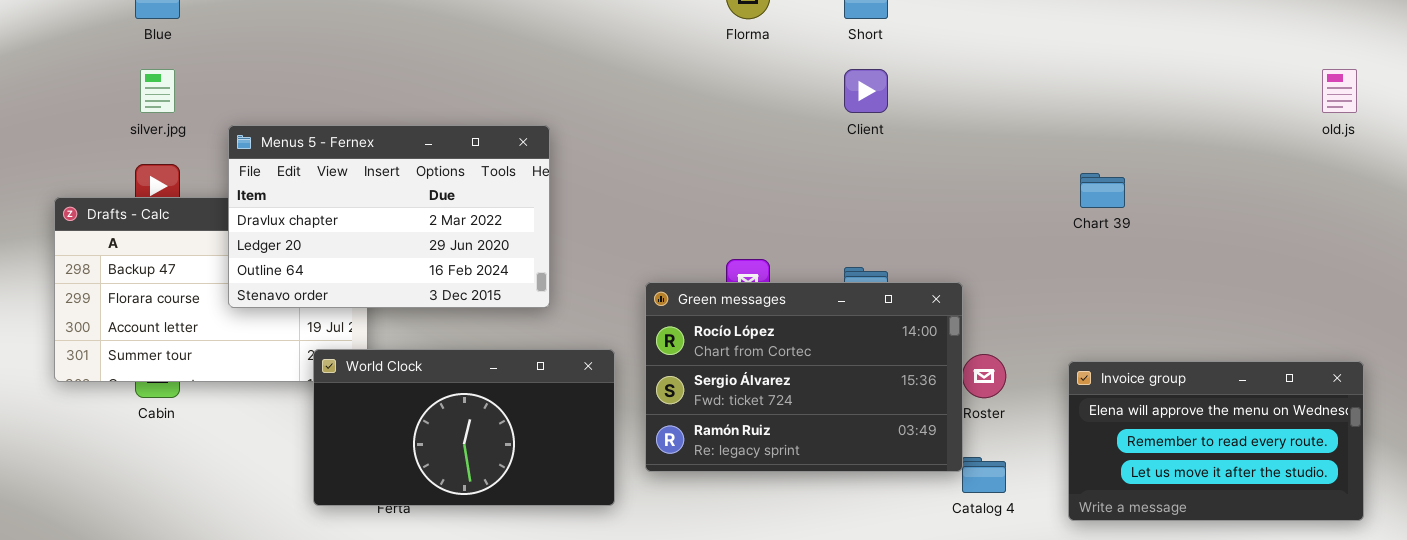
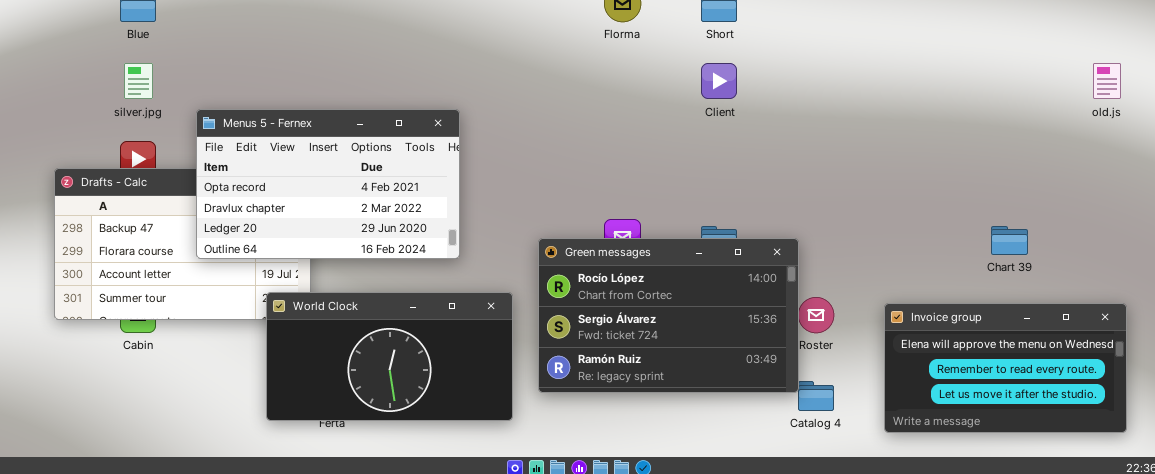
Menus 5 - Fernex: [228,125,550,308] -> [196,109,460,259], scrolled up 1 row
Chart 39: [1080,173,1125,208] -> [991,226,1028,255], moved

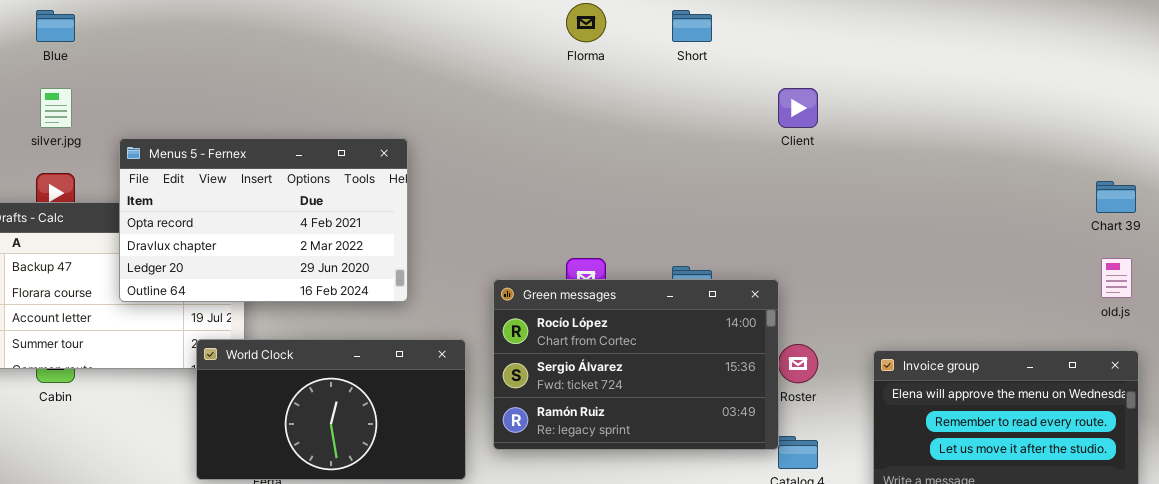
Client: [701,63,737,99] -> [778,88,818,128], moved
old.js: [1093,63,1121,99] -> [1101,258,1132,298], moved
Chart 39: [991,226,1028,255] -> [1096,181,1136,213], moved

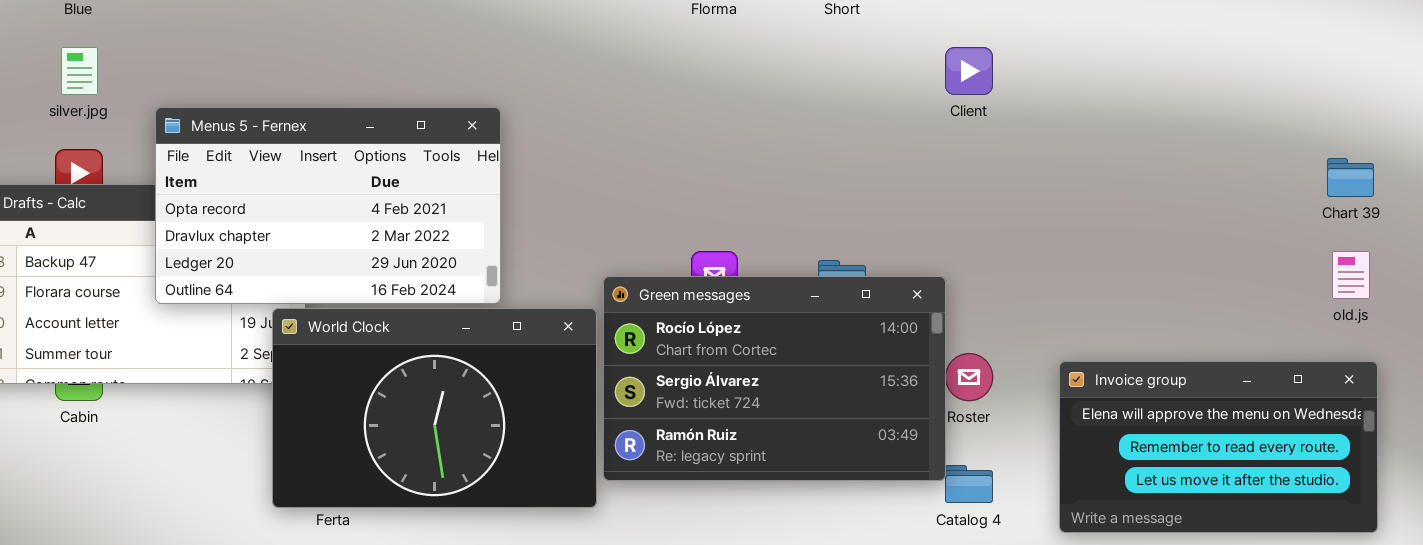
World Clock: [196,339,466,480] -> [272,308,597,508], moved, resized

